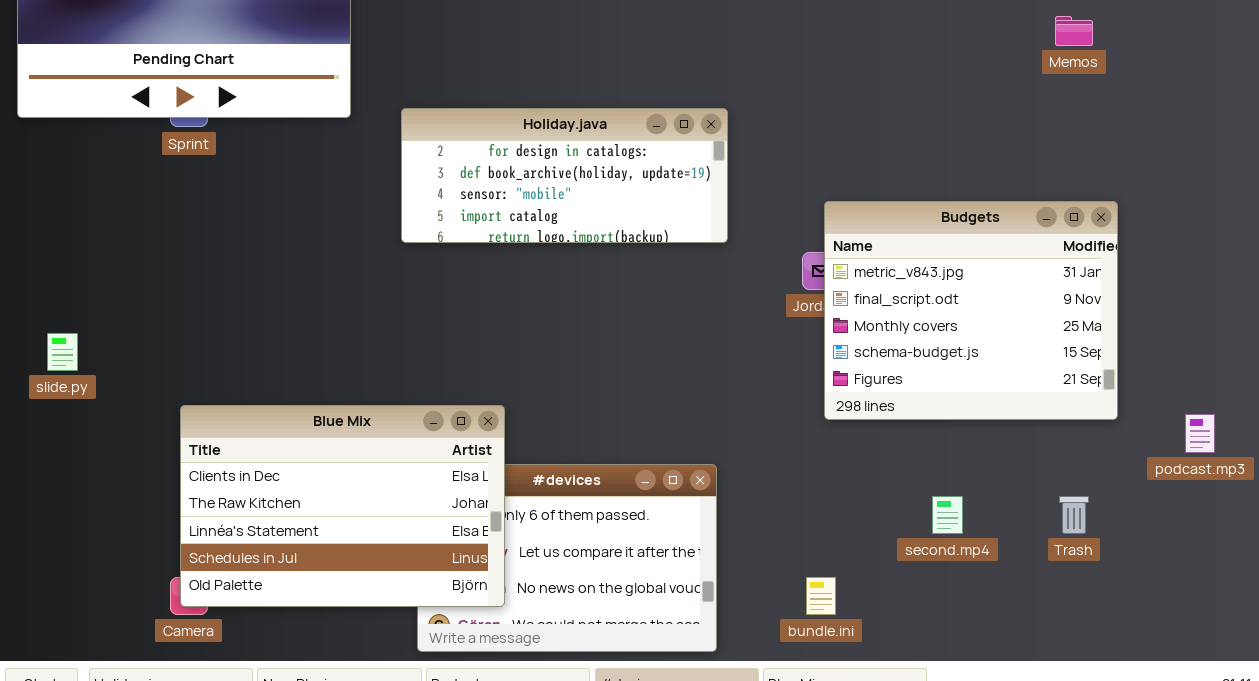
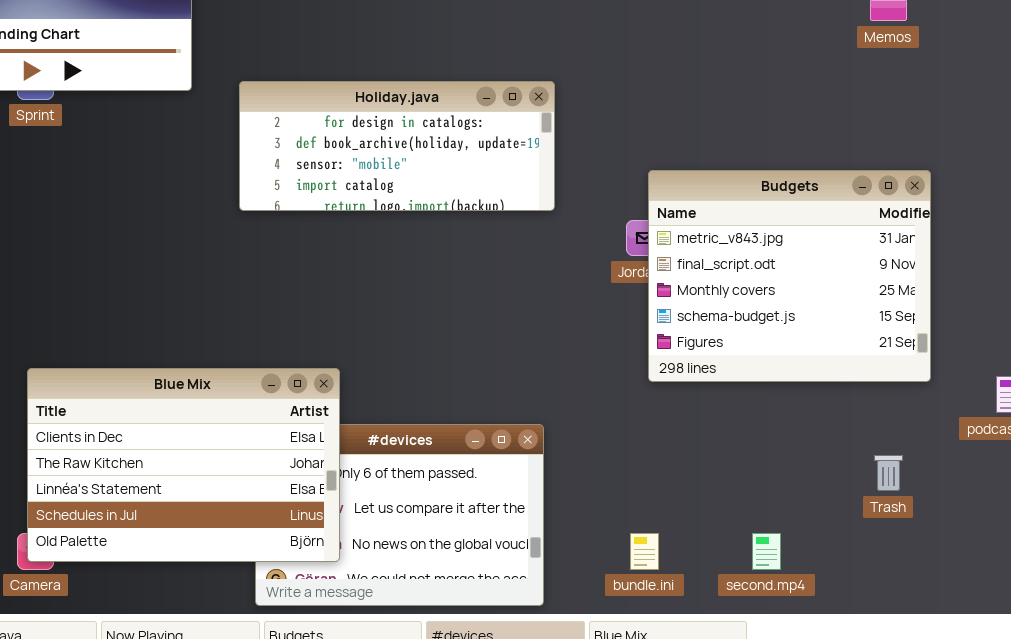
second.mp4: [932,496,963,534] -> [752,533,781,570], moved

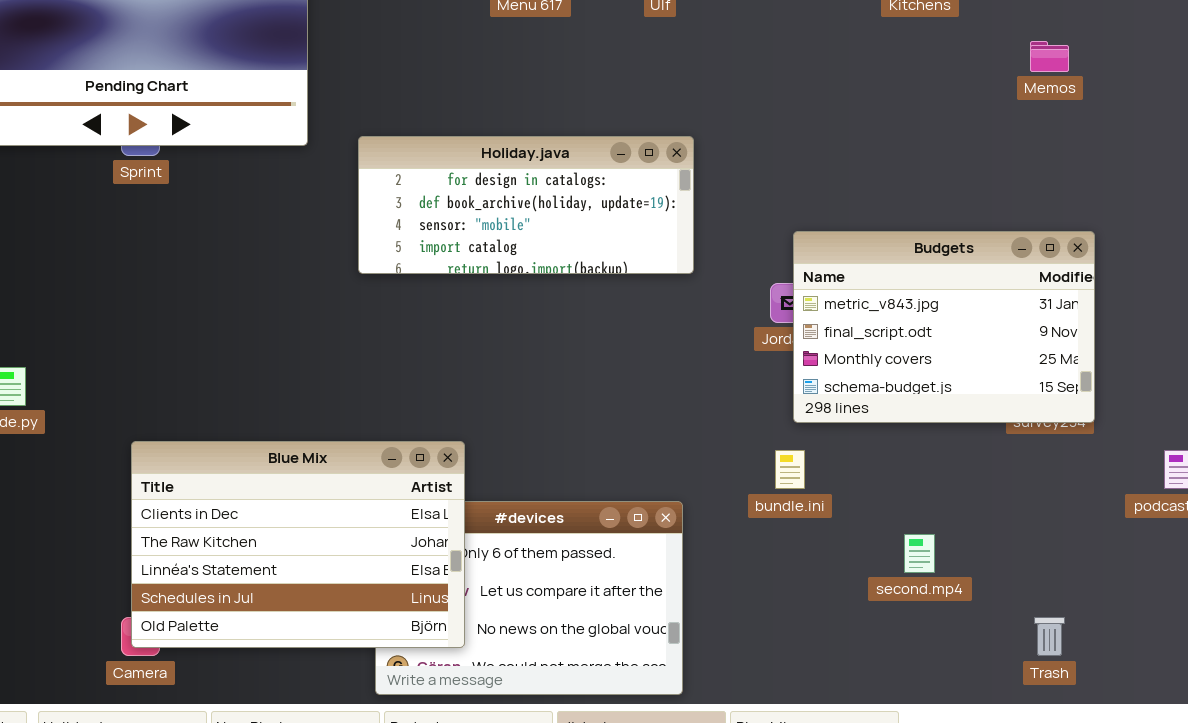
Budgets: [648,170,931,382] -> [793,231,1095,423], resized
Trash: [874,455,903,491] -> [1034,617,1065,656], moved
bundle.ini: [630,533,659,570] -> [775,450,805,489], moved
second.mp4: [752,533,781,570] -> [904,534,935,573], moved

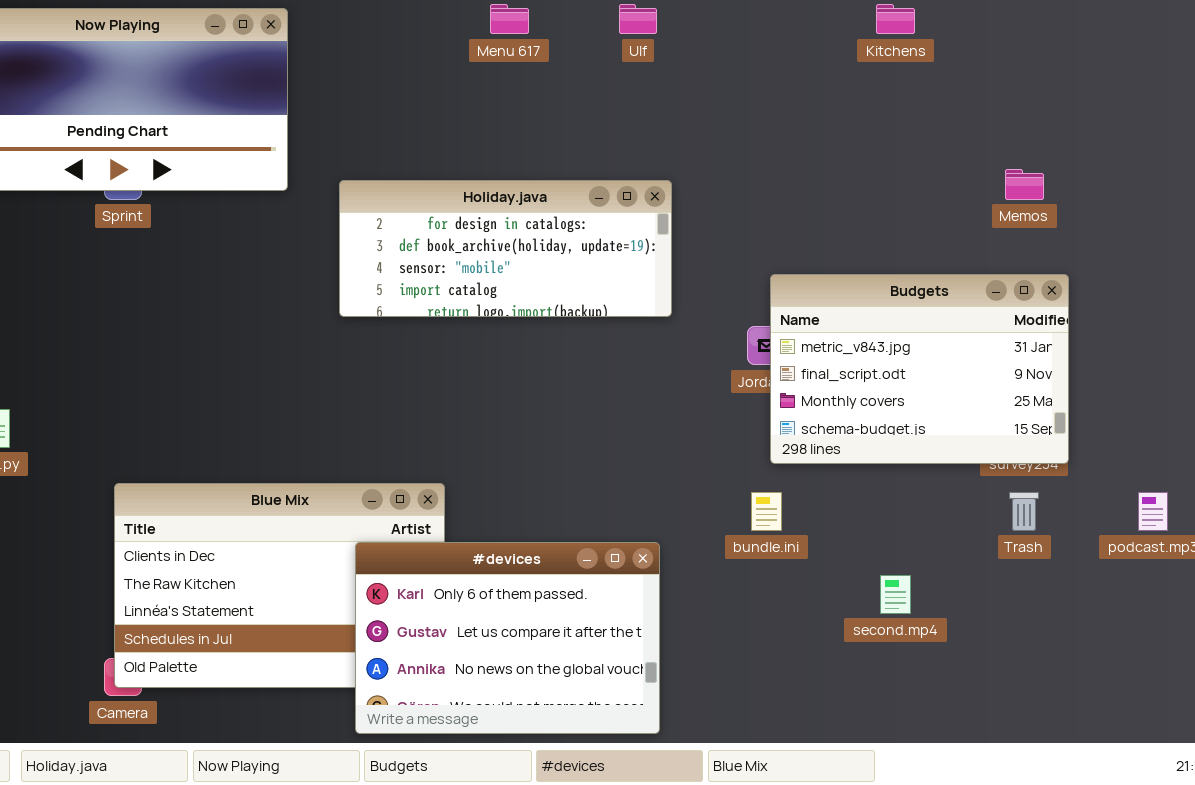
Memos: [1030,41,1069,72] -> [1005,169,1044,200], moved
#devices: [375,501,683,695] -> [355,542,660,734], raised
Trash: [1034,617,1065,656] -> [1009,492,1039,531], moved

